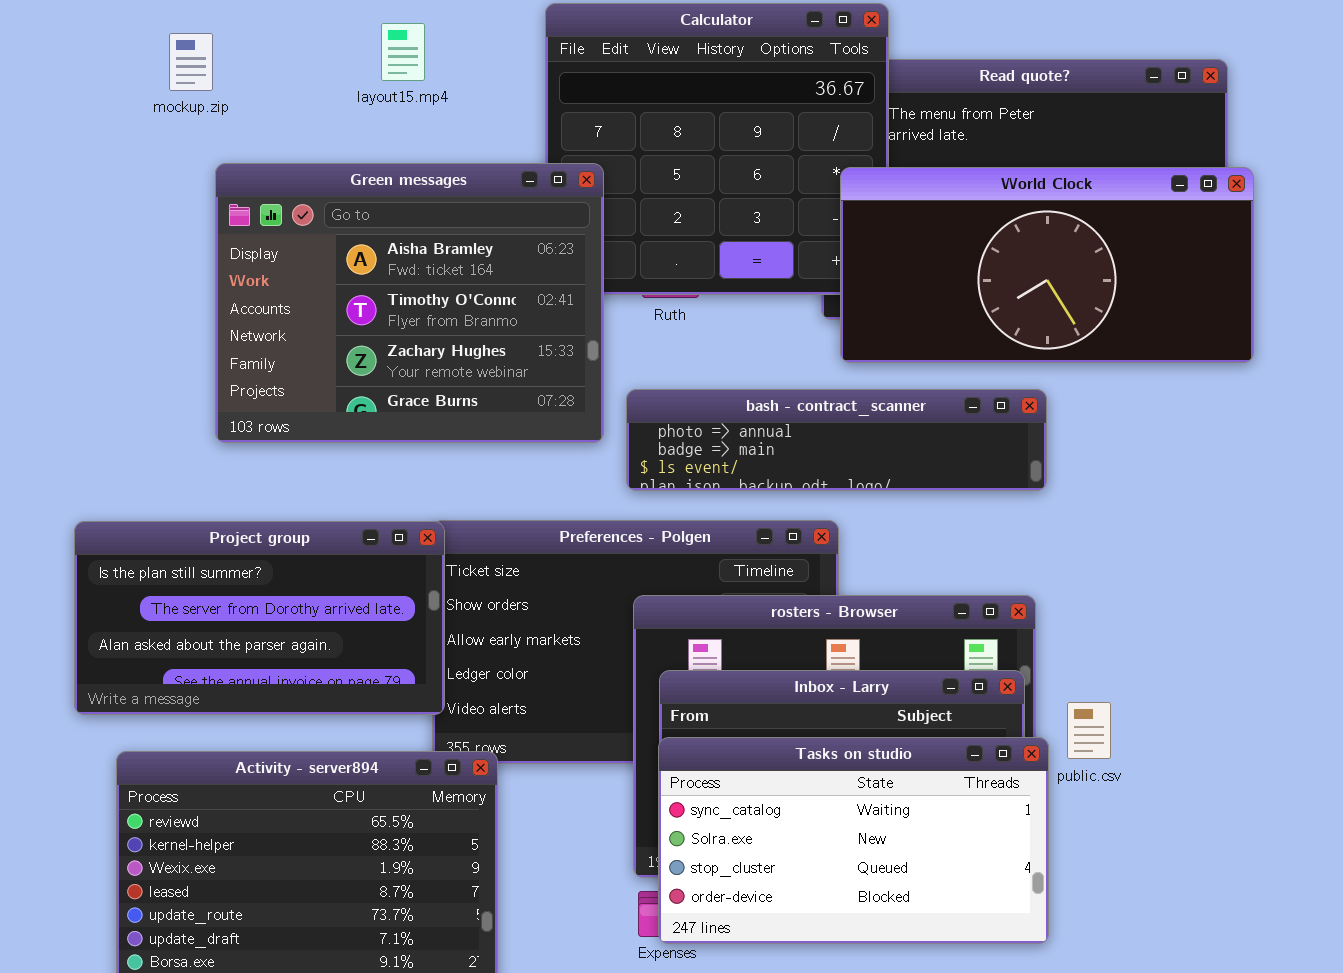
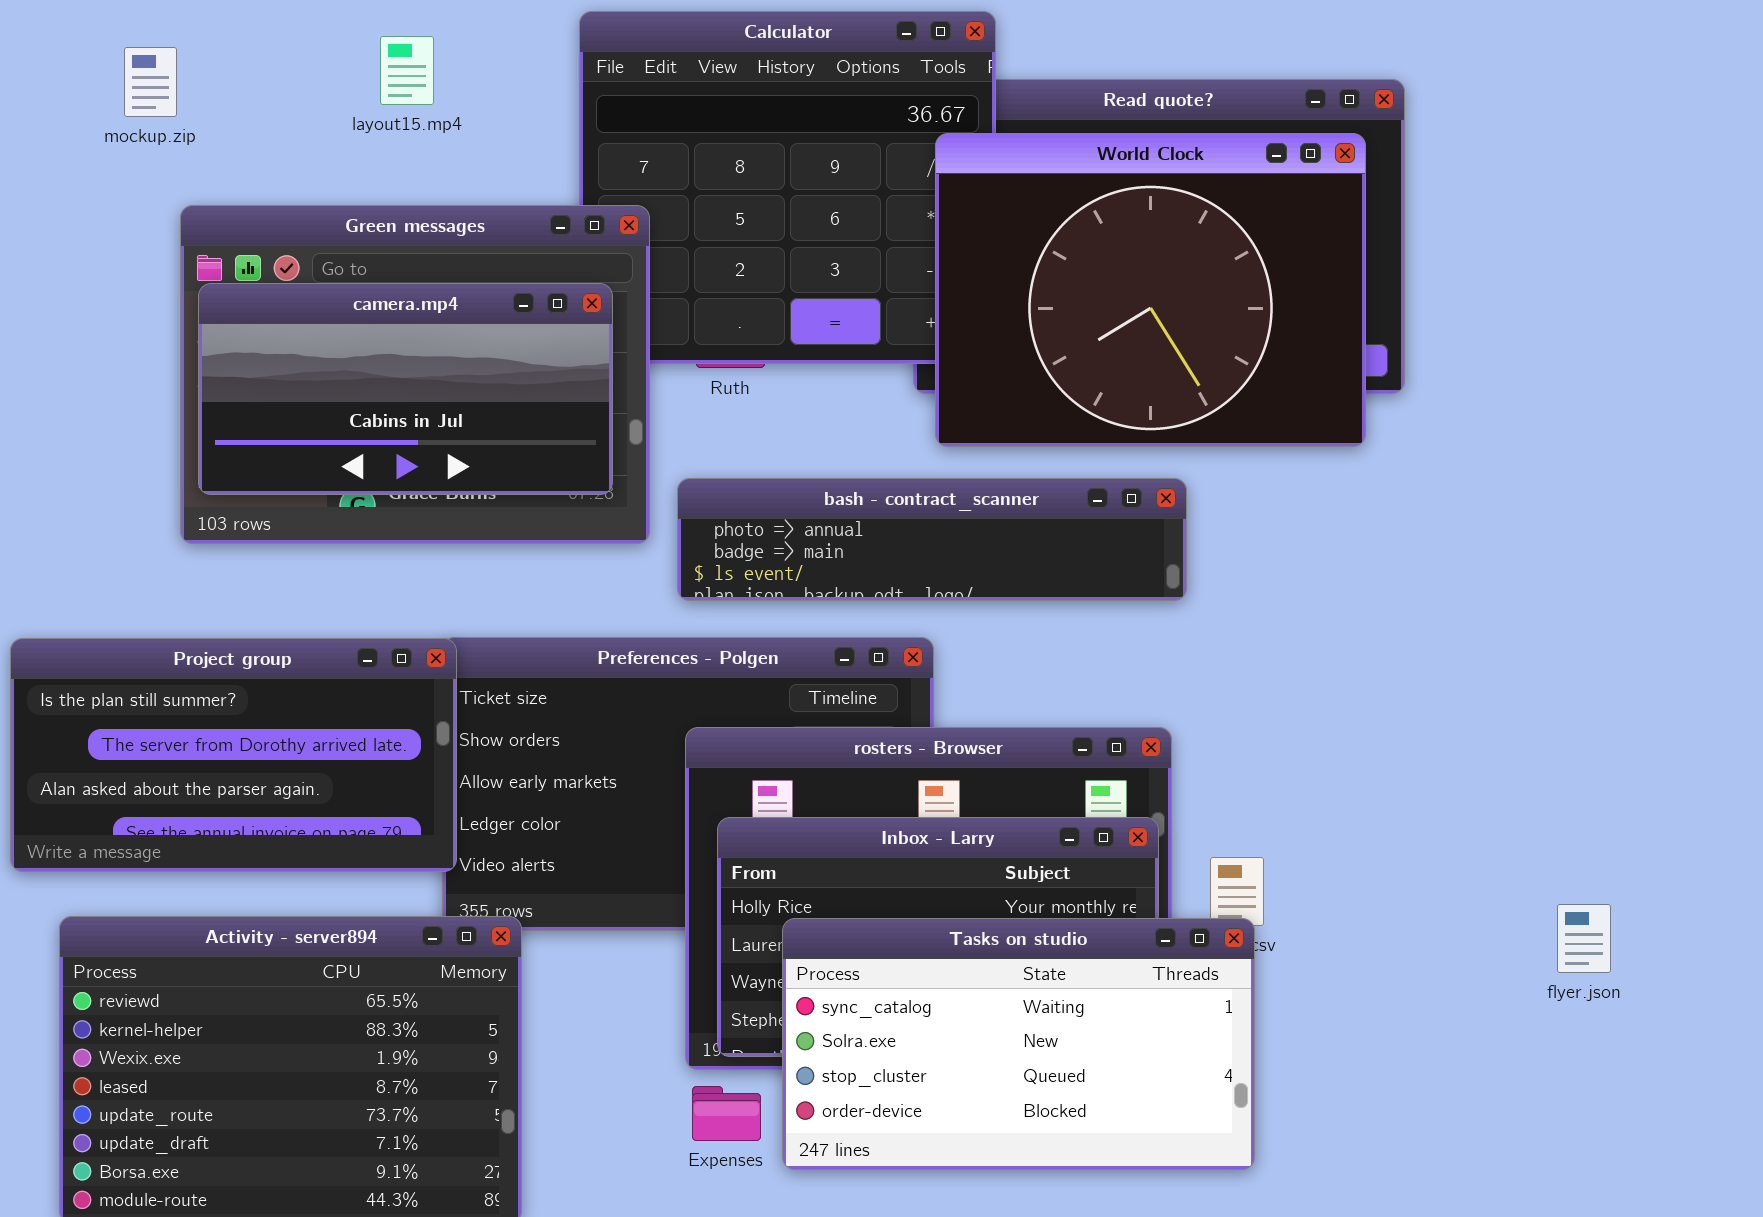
World Clock: [840,167,1254,363] -> [935,133,1366,447], resized
camera.mp4: none -> [198,283,613,495], opened
Tasks on studio: [658,737,1049,944] -> [782,918,1255,1170], moved

